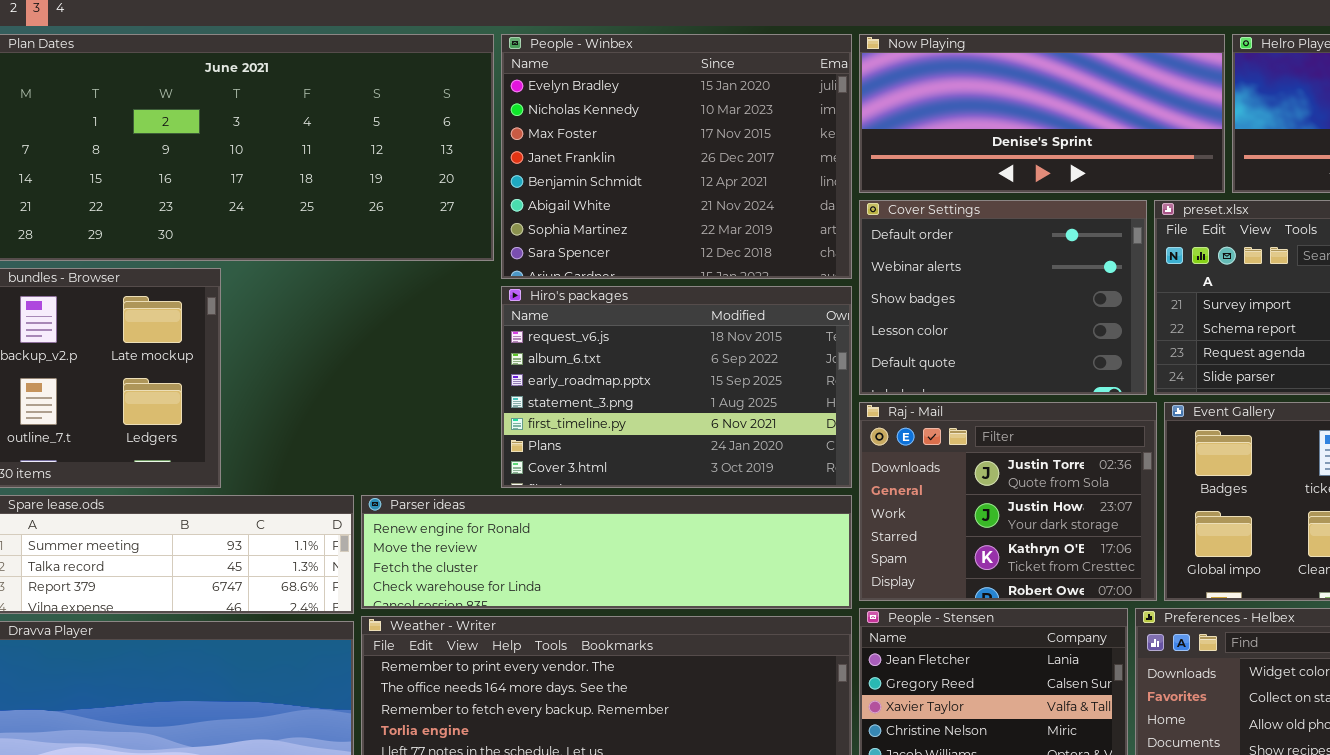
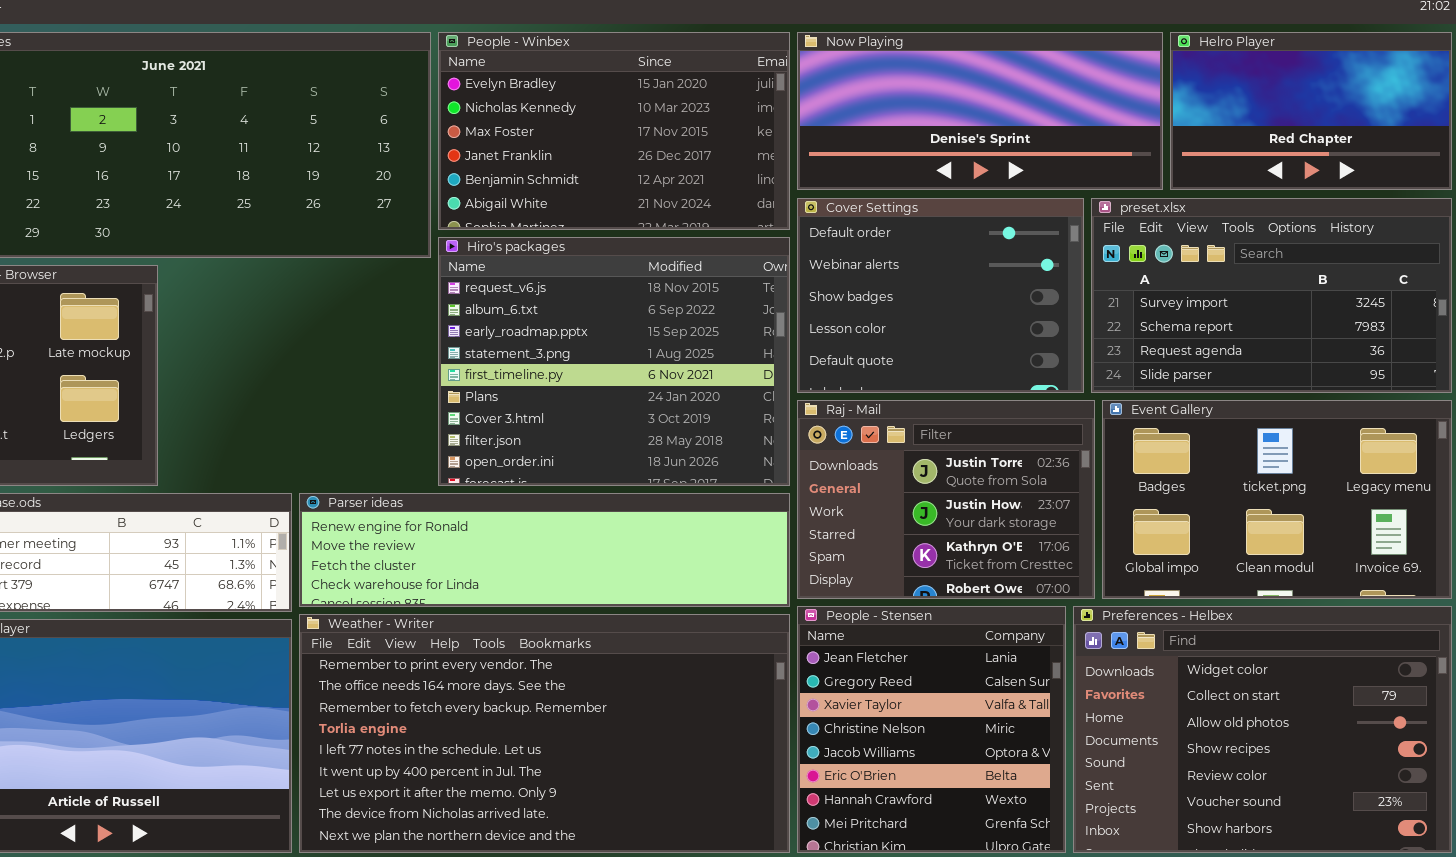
People - Winbex: [501,34,852,279] -> [438,32,790,230], resized
Hiro's packages: [501,286,852,488] -> [438,237,790,486], resized

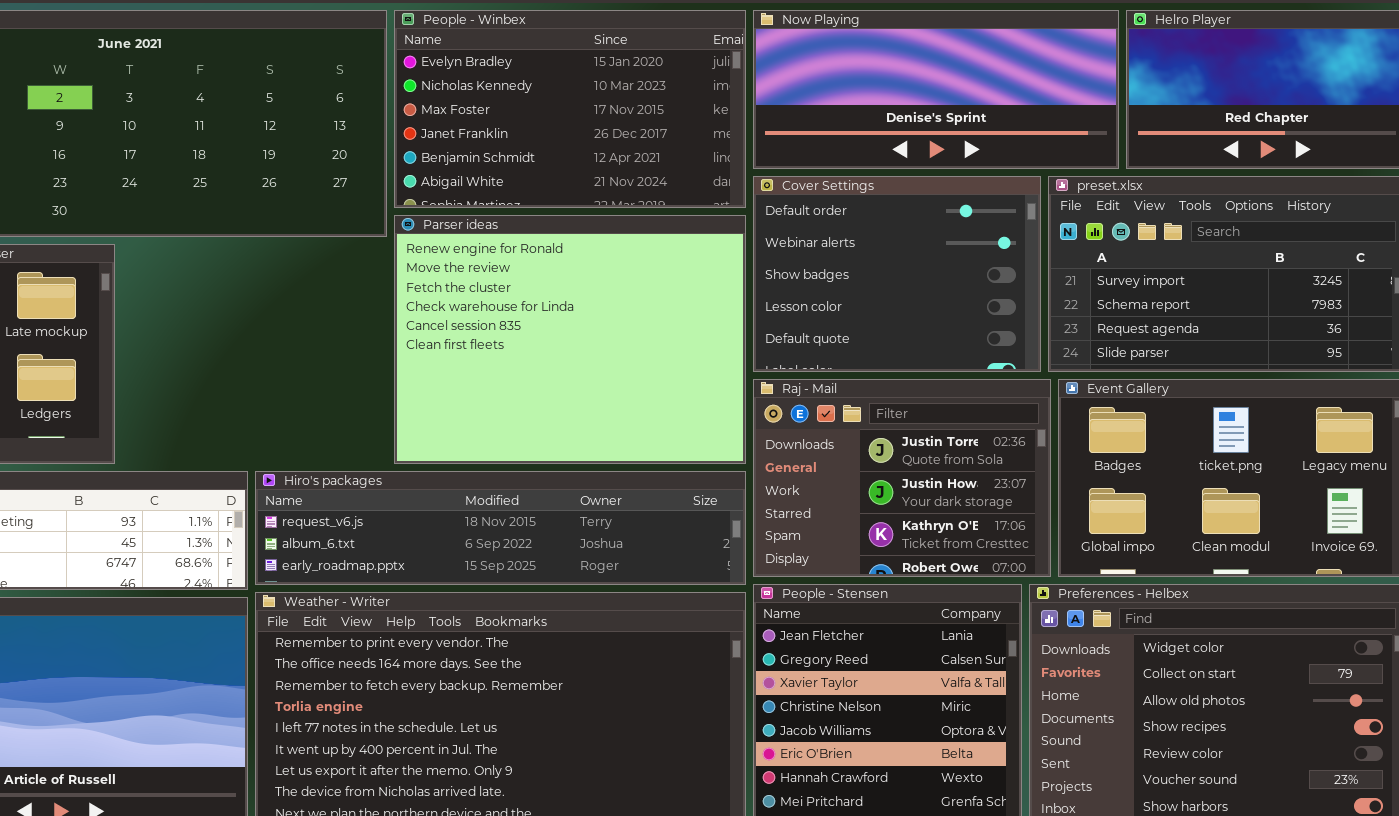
Hiro's packages: [438,237,790,486] -> [255,471,746,585], moved, resized
Parser ideas: [299,493,790,607] -> [394,215,746,464], moved, resized

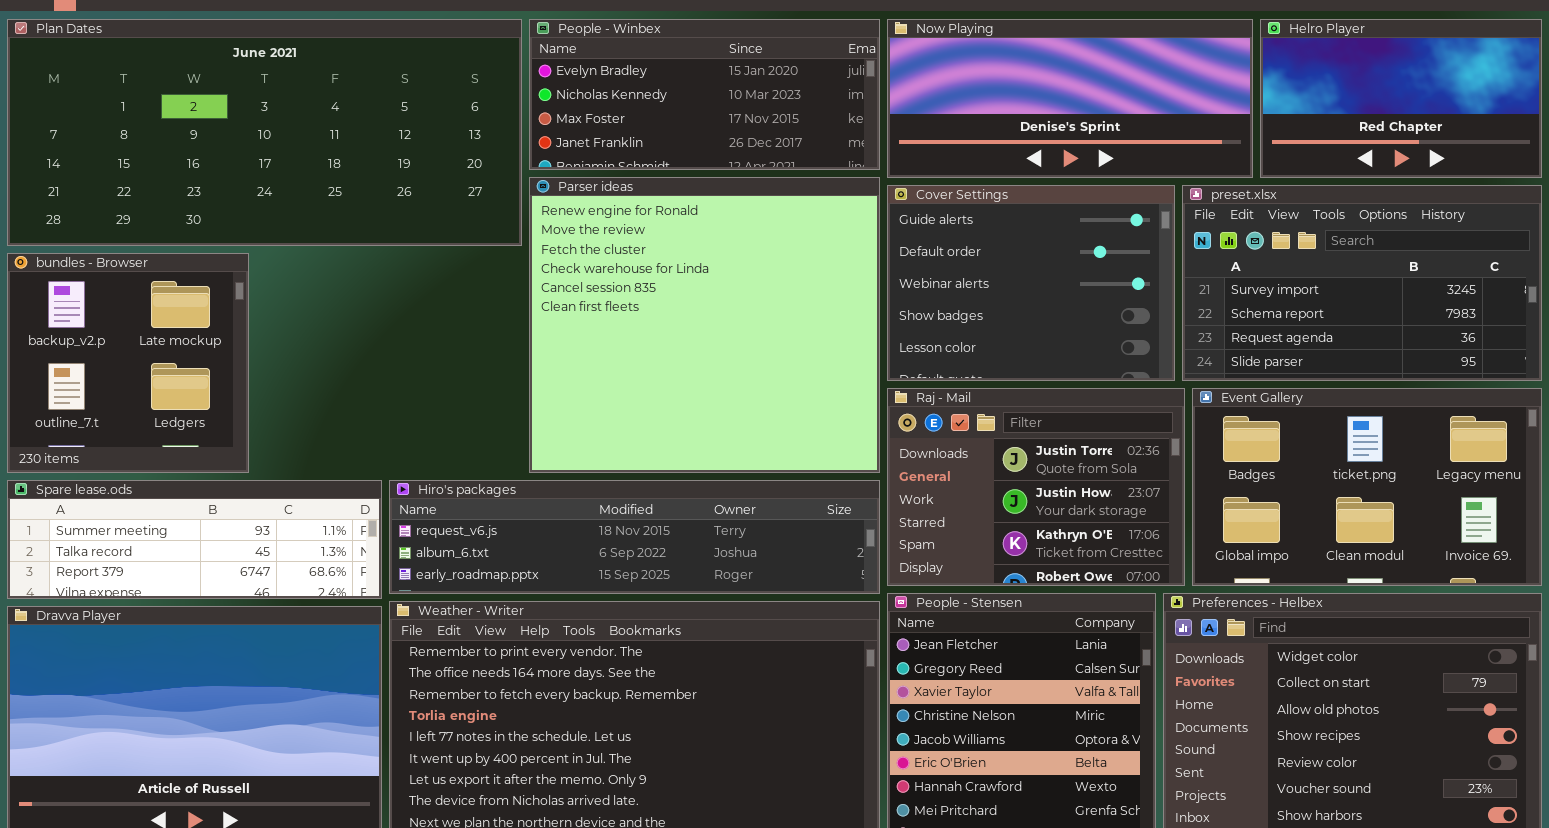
People - Winbex: [394,10,746,208] -> [529,19,880,170], resized
Cover Settings: [753,176,1041,372] -> [887,185,1175,381], scrolled up 1 row
Parser ideas: [394,215,746,464] -> [529,177,880,473], resized

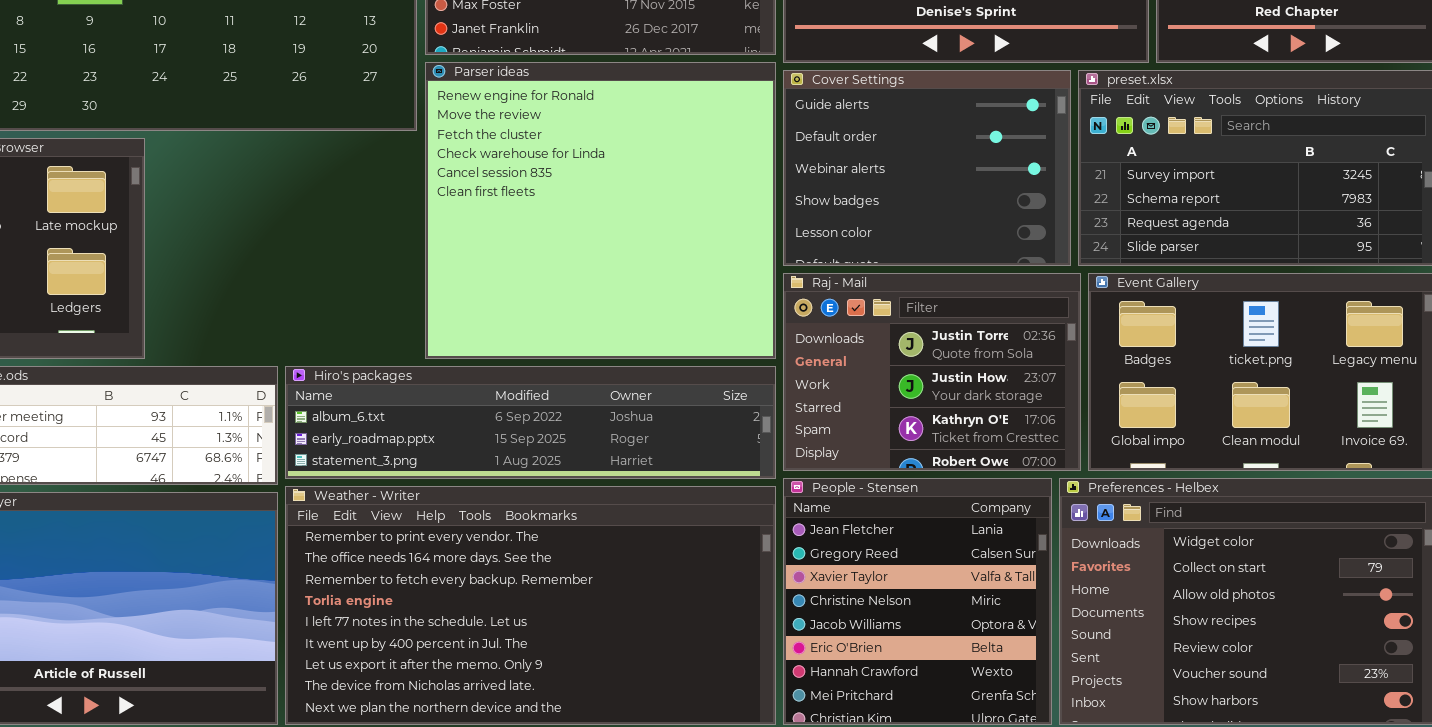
Hiro's packages: [389,480,880,594] -> [285,366,776,479], scrolled down 1 row

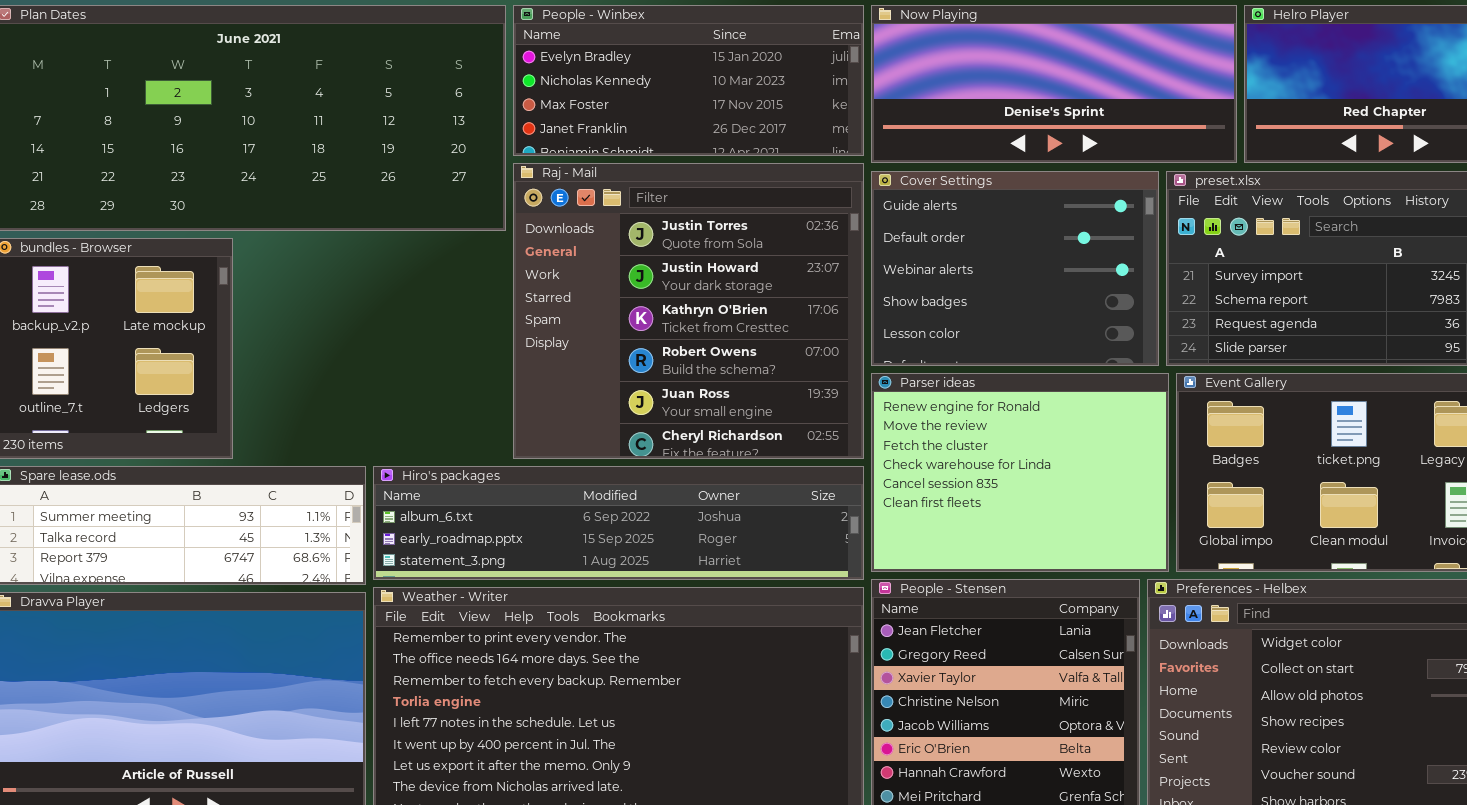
Parser ideas: [425,62,776,359] -> [871,373,1169,572], moved, resized
Raj - Mail: [783,273,1081,471] -> [513,163,864,459], moved, resized

